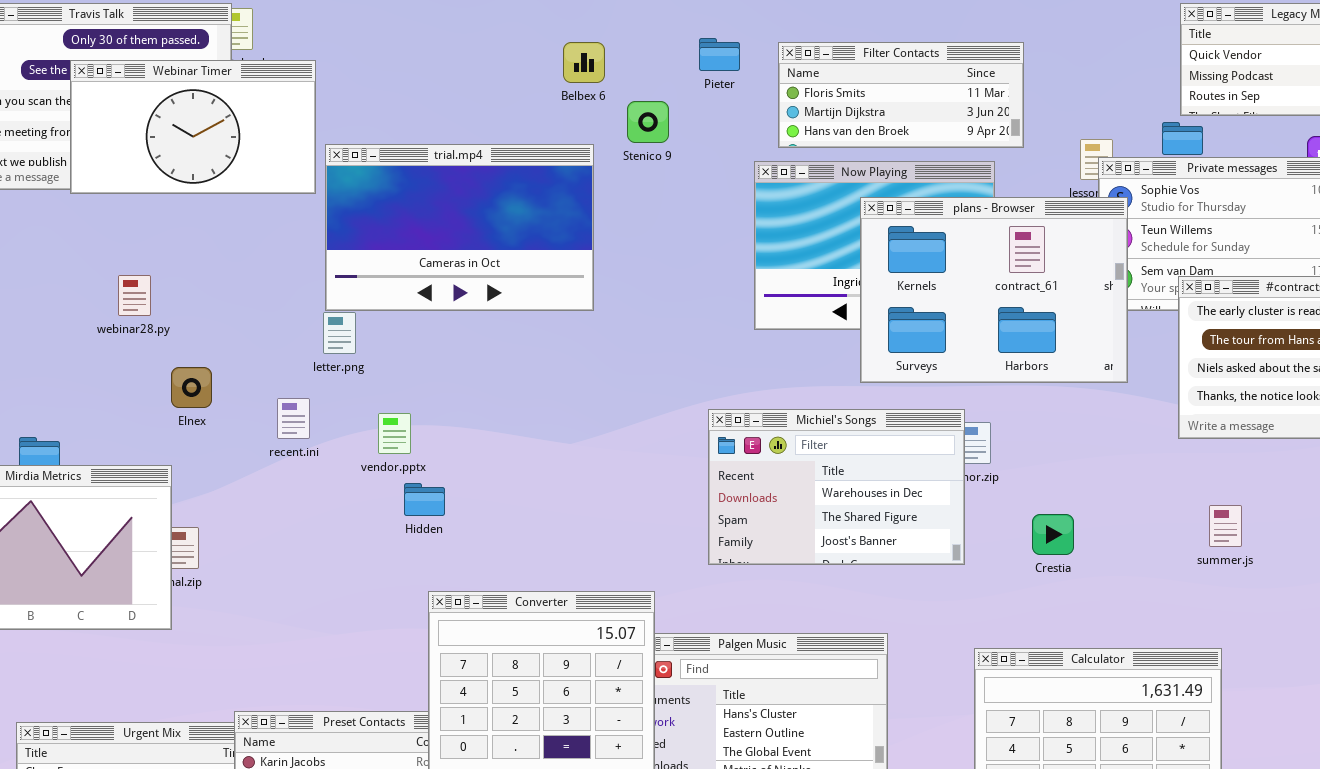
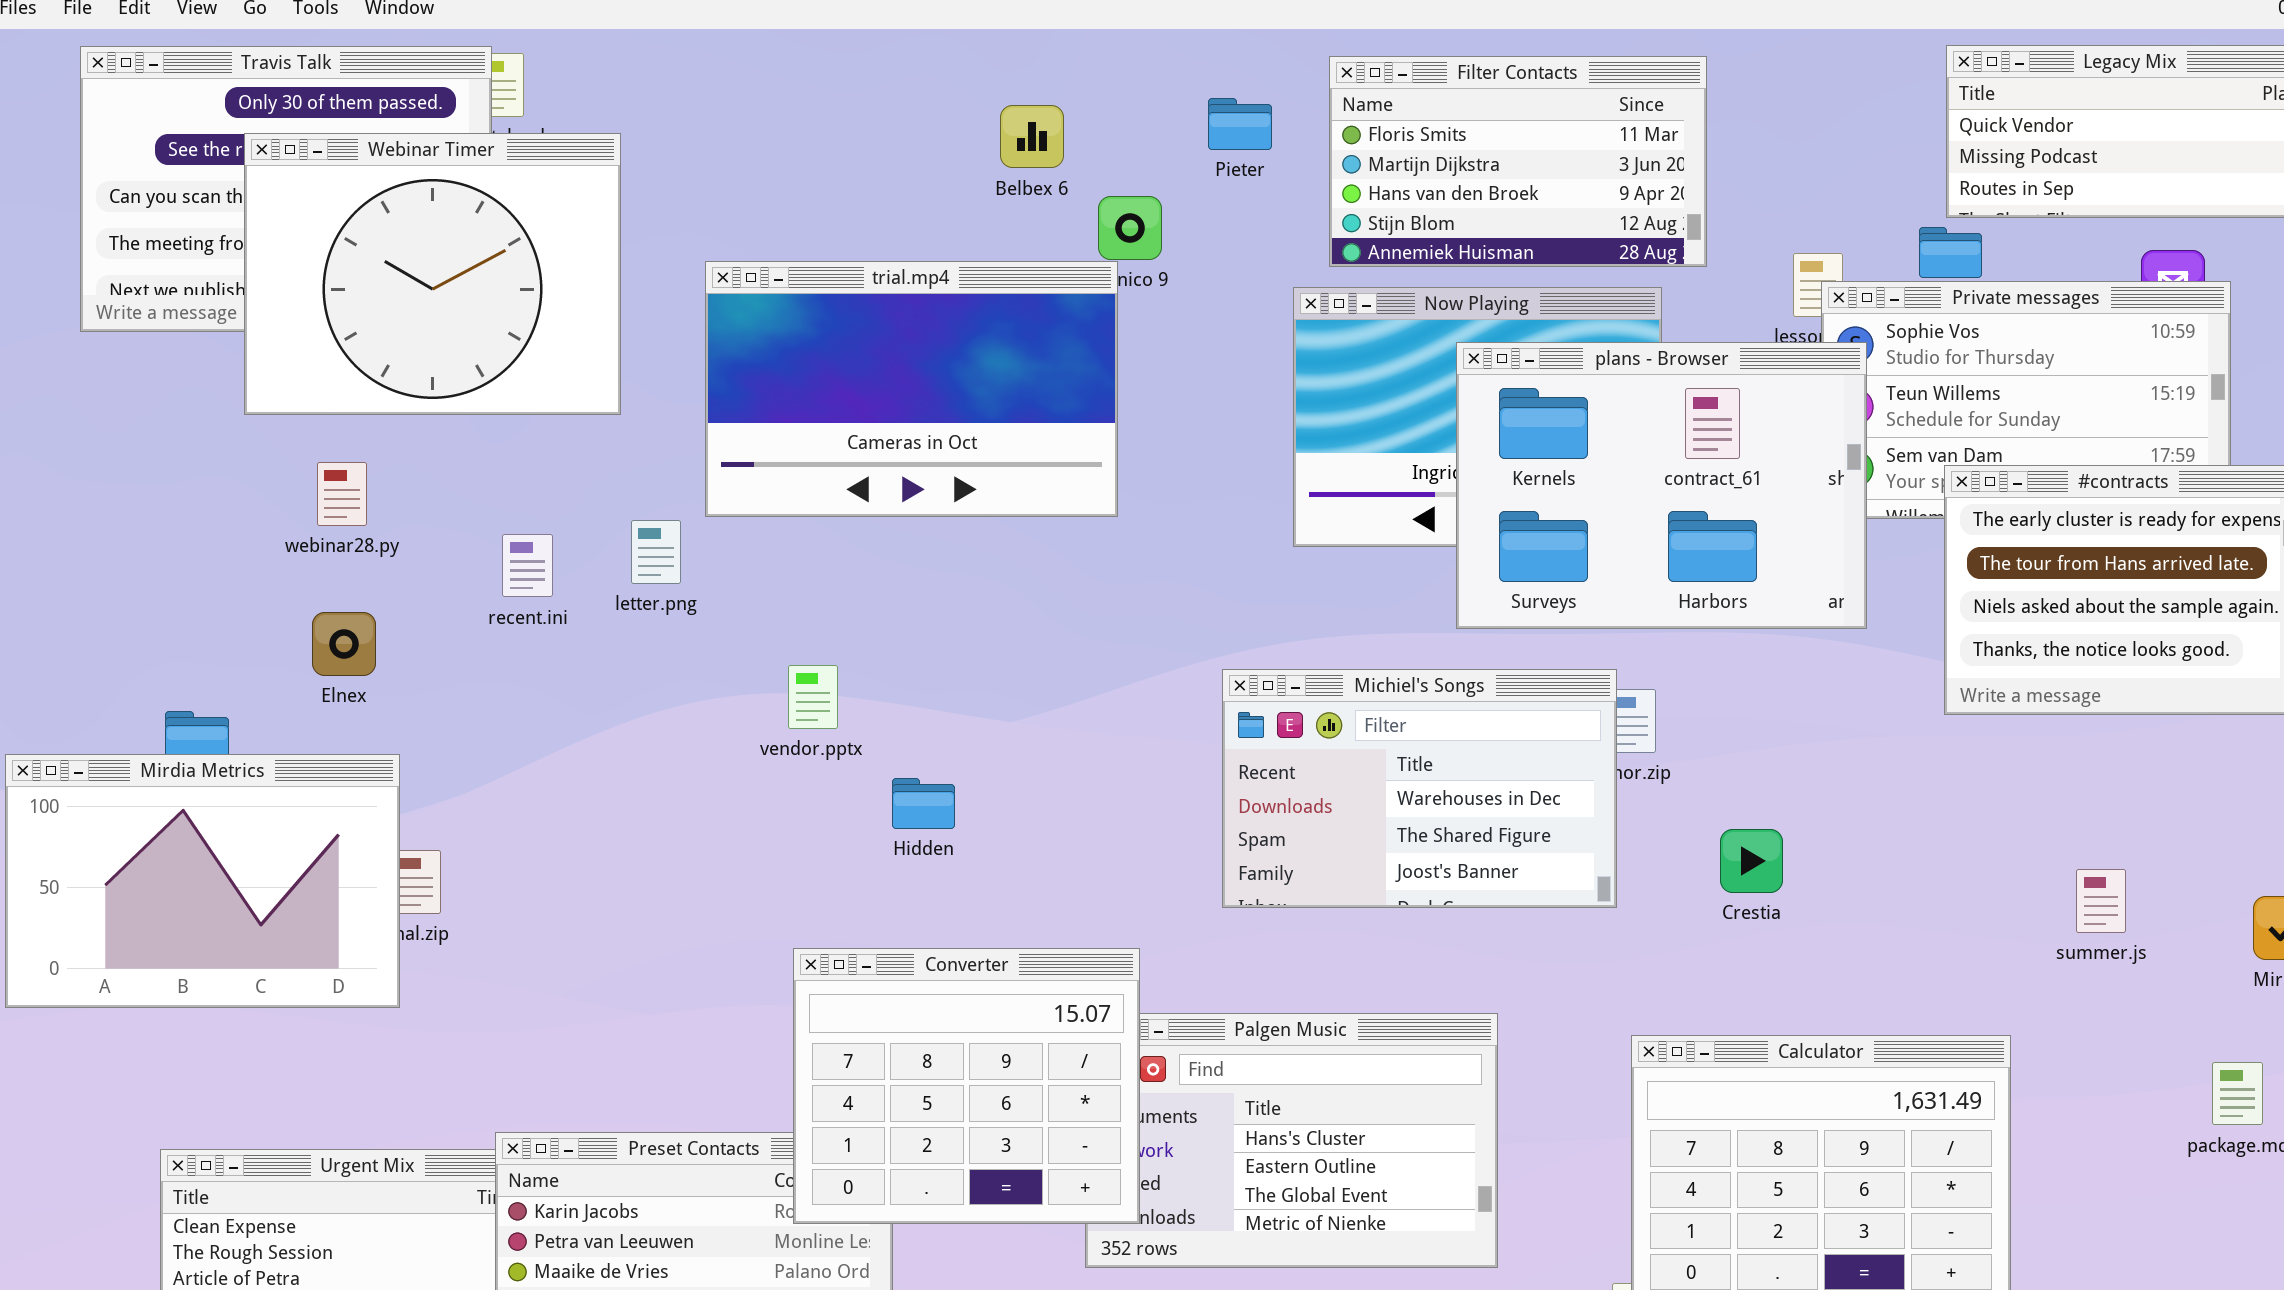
Filter Contacts: [778,42,1024,148] -> [1329,56,1707,267], resized
Webinar Timer: [70,60,316,194] -> [244,133,621,415], resized
trial.mp4: [325,144,594,311] -> [705,261,1118,517], moved
Elnex: [171,367,212,408] -> [312,612,376,676], moved
recent.ini: [277,398,310,439] -> [502,534,553,597], moved
vendor.pptx: [378,413,411,454] -> [788,665,838,729], moved
Hidden: [404,483,445,516] -> [892,778,955,829], moved
summer.js: [1209,505,1242,547] -> [2076,869,2126,933], moved

